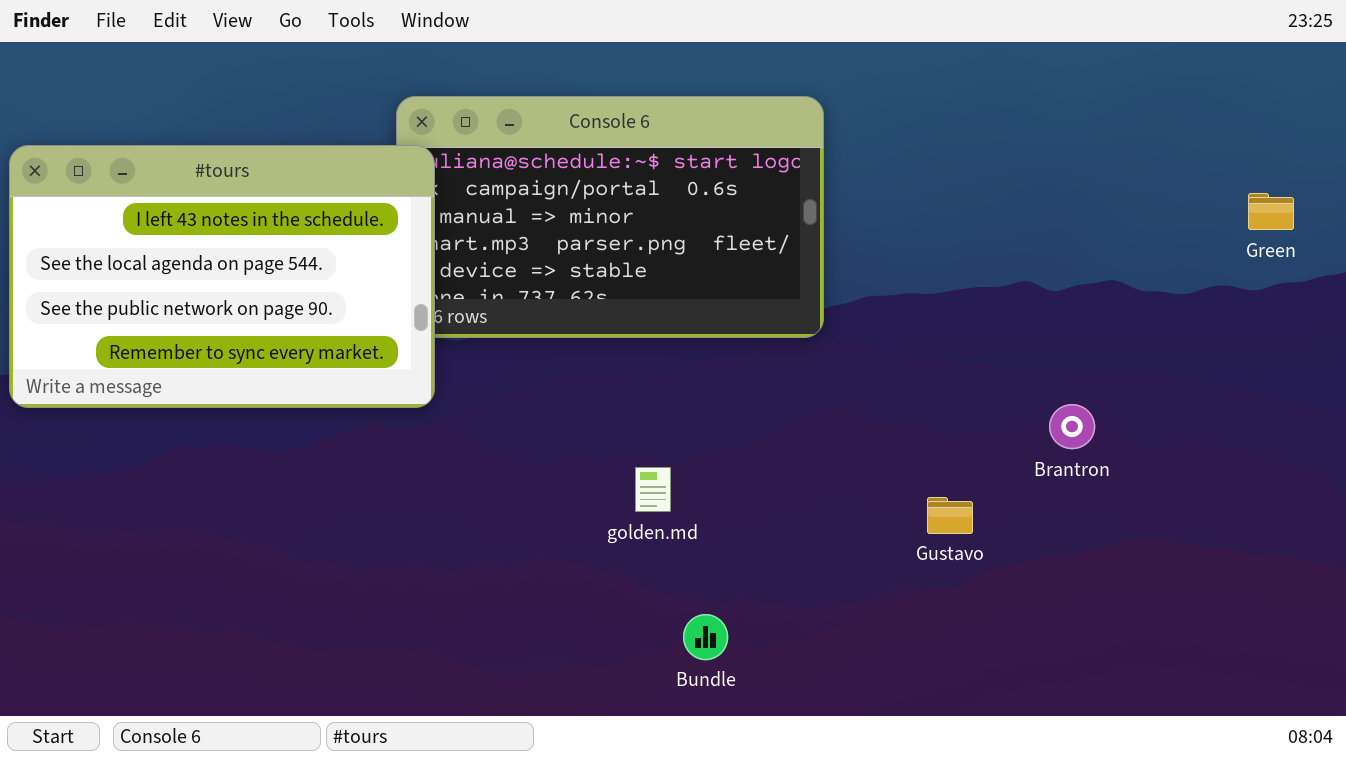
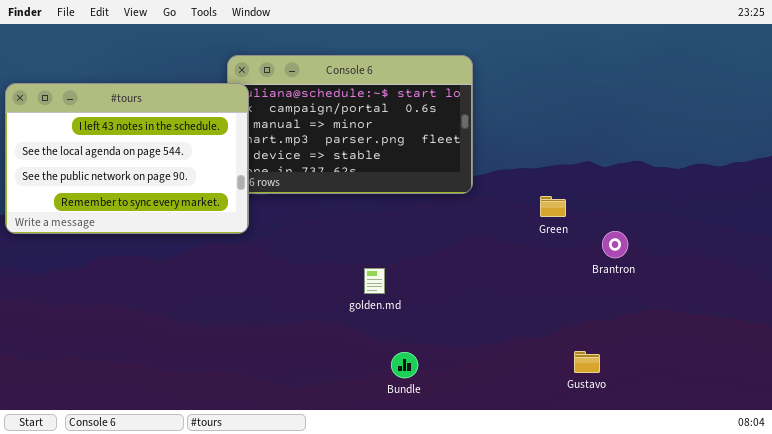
Green: [1248,193,1294,230] -> [540,196,566,217], moved
Gustavo: [927,497,973,534] -> [574,351,600,373], moved

